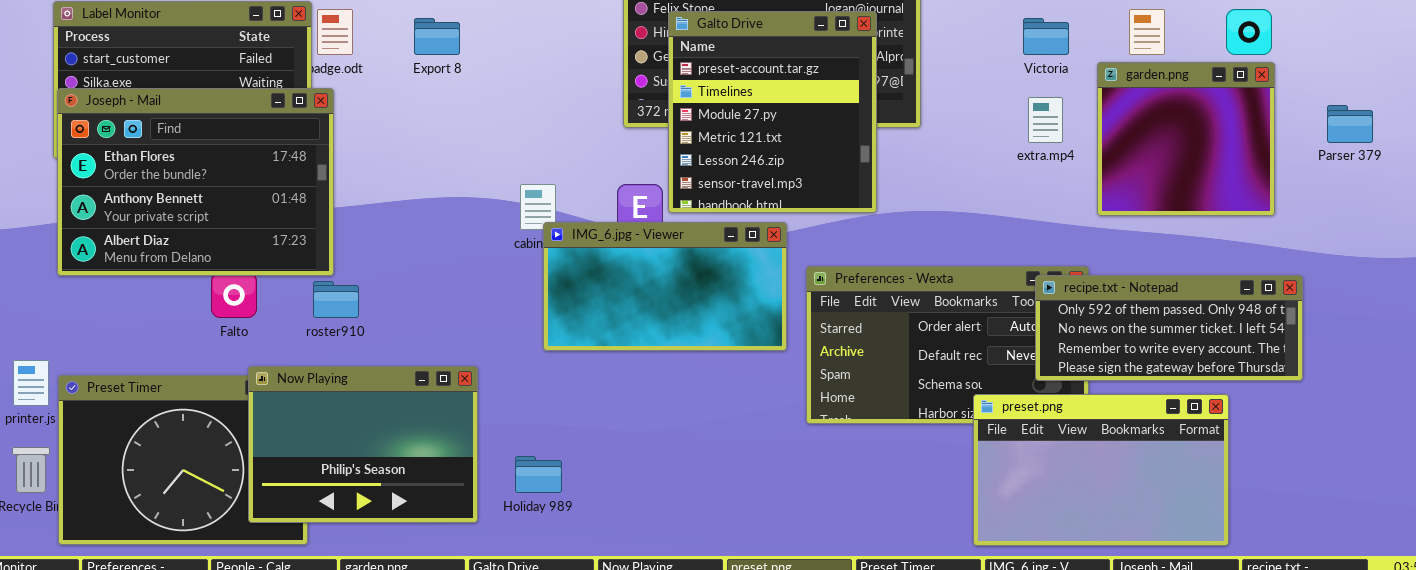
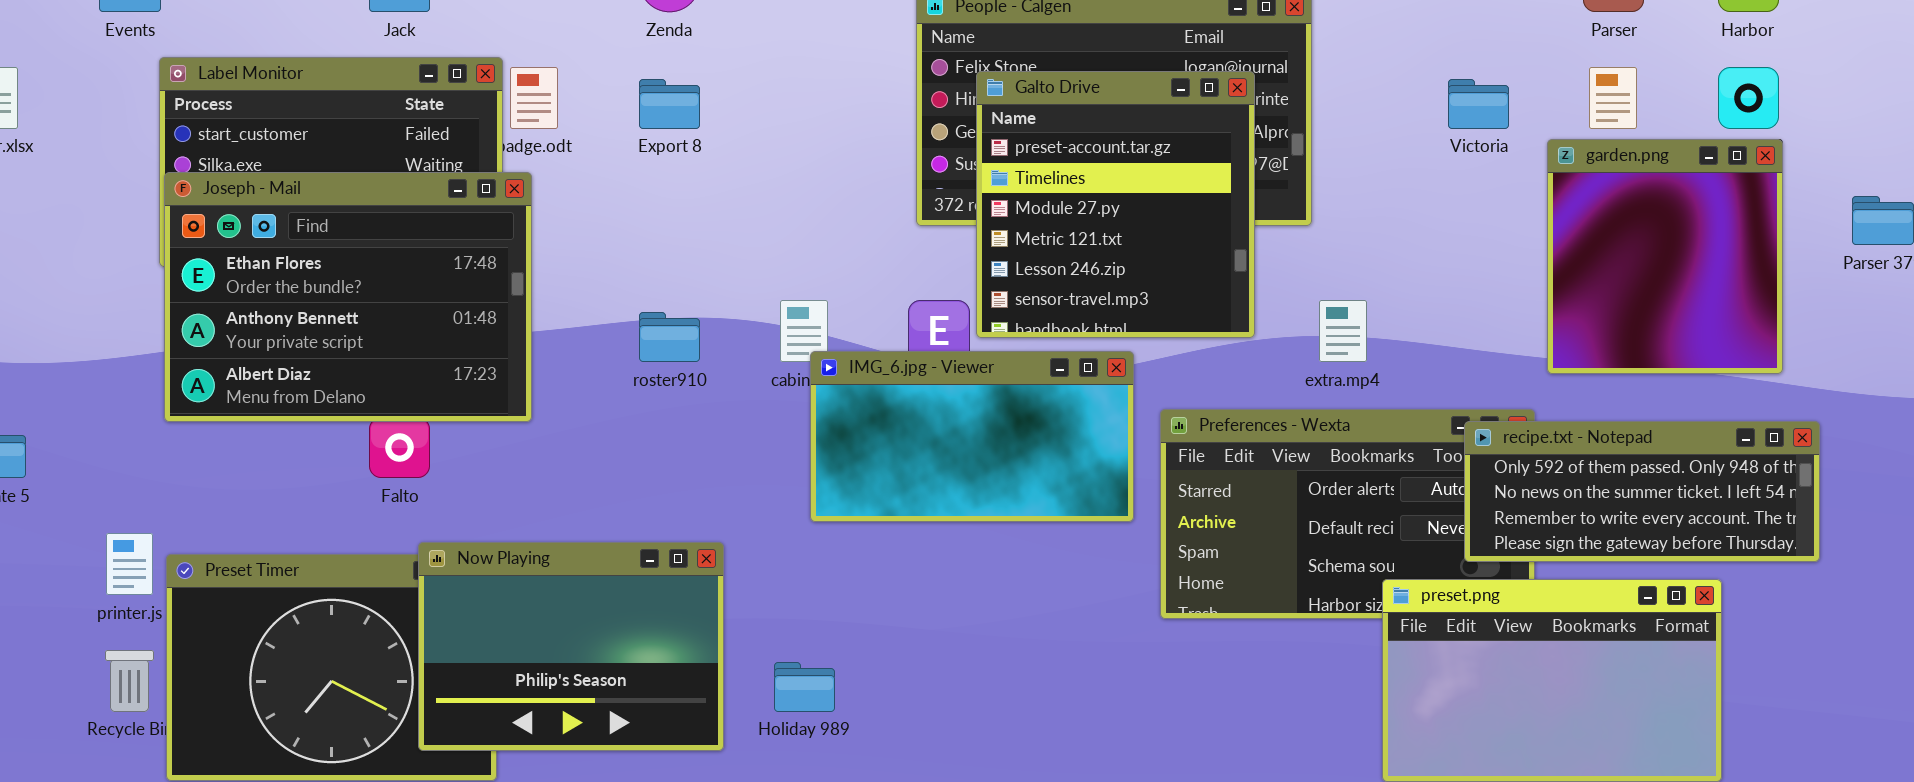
garden.png: [1097,62,1275,216] -> [1547,139,1783,374], resized
extra.mp4: [1028,97,1063,143] -> [1319,300,1367,362], moved
roster910: [313,281,359,318] -> [639,312,700,362], moved

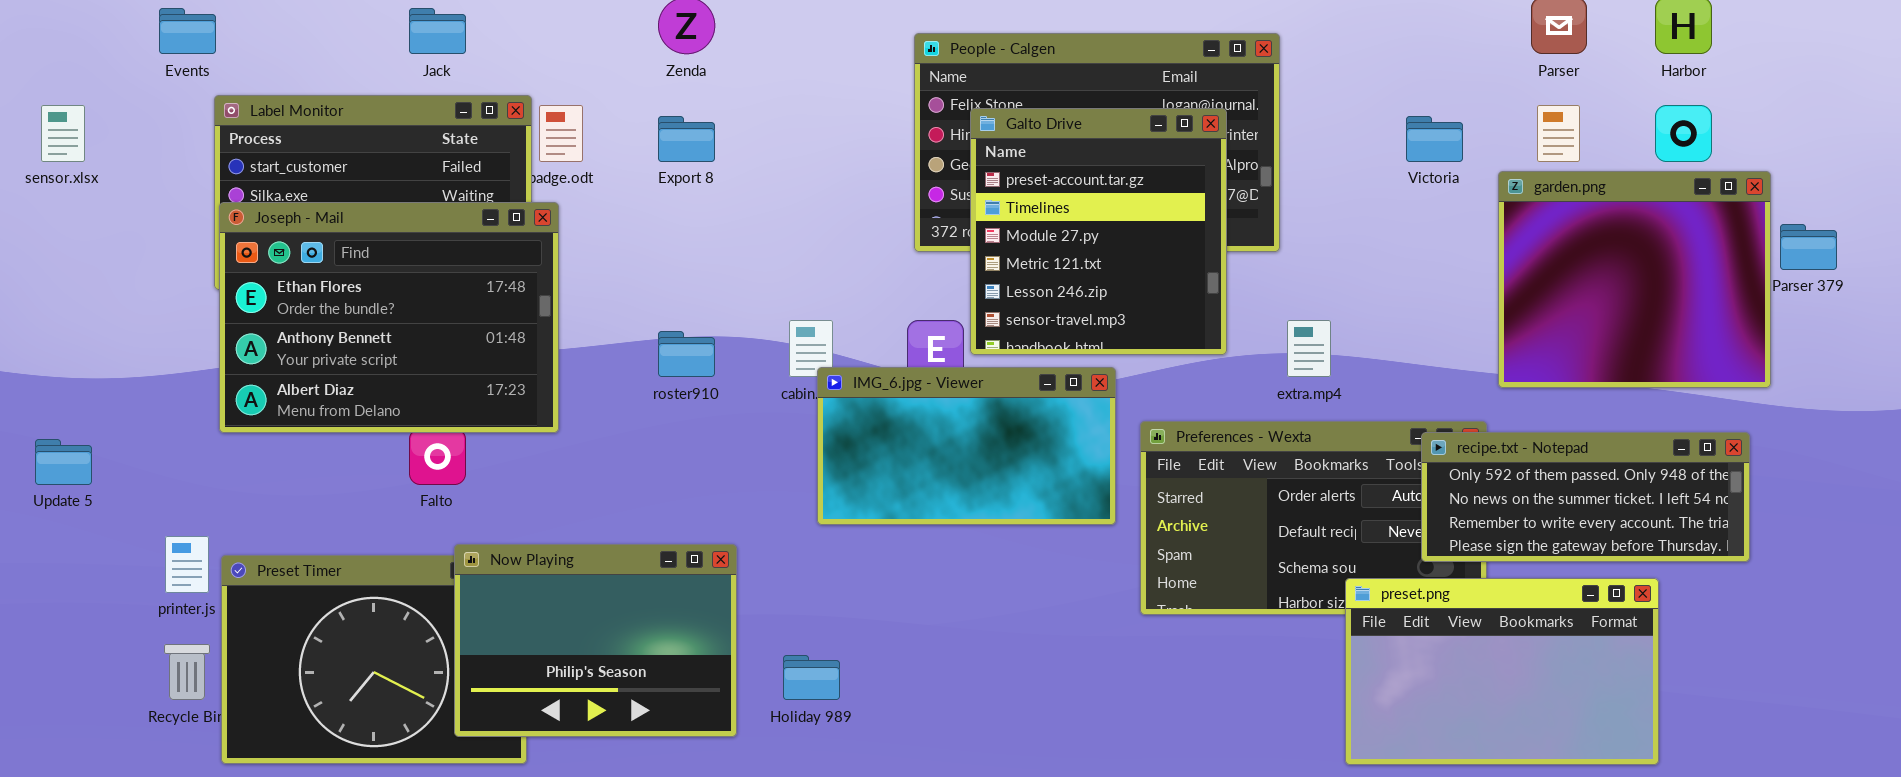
garden.png: [1547,139,1783,374] -> [1498,171,1771,388], resized

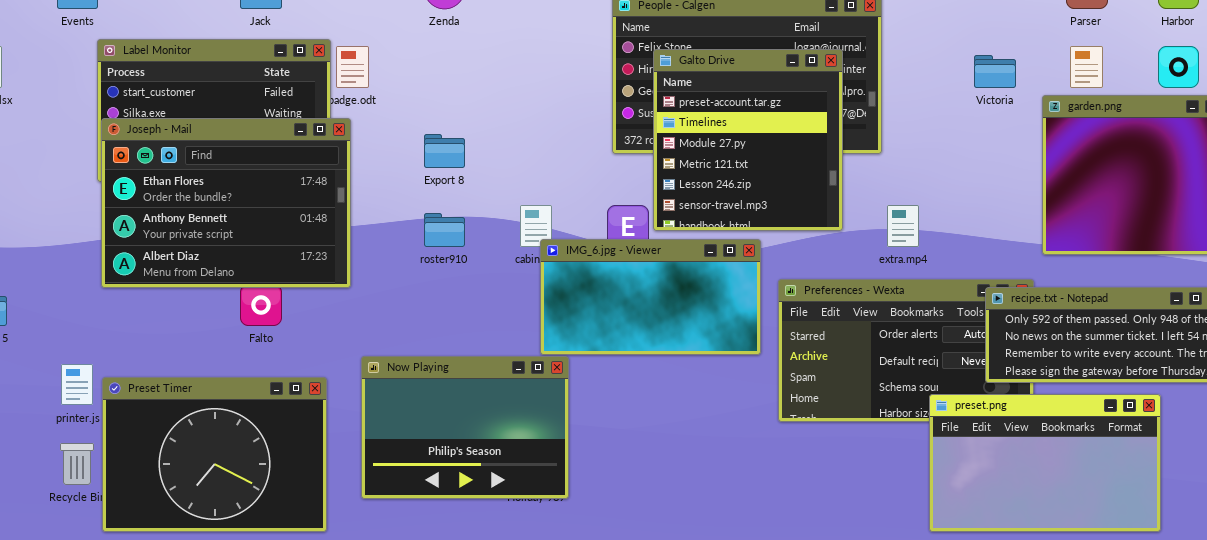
Export 8: [658,116,715,162] -> [424,134,465,168], moved
Now Playing: [454,544,737,737] -> [361,356,569,499], moved

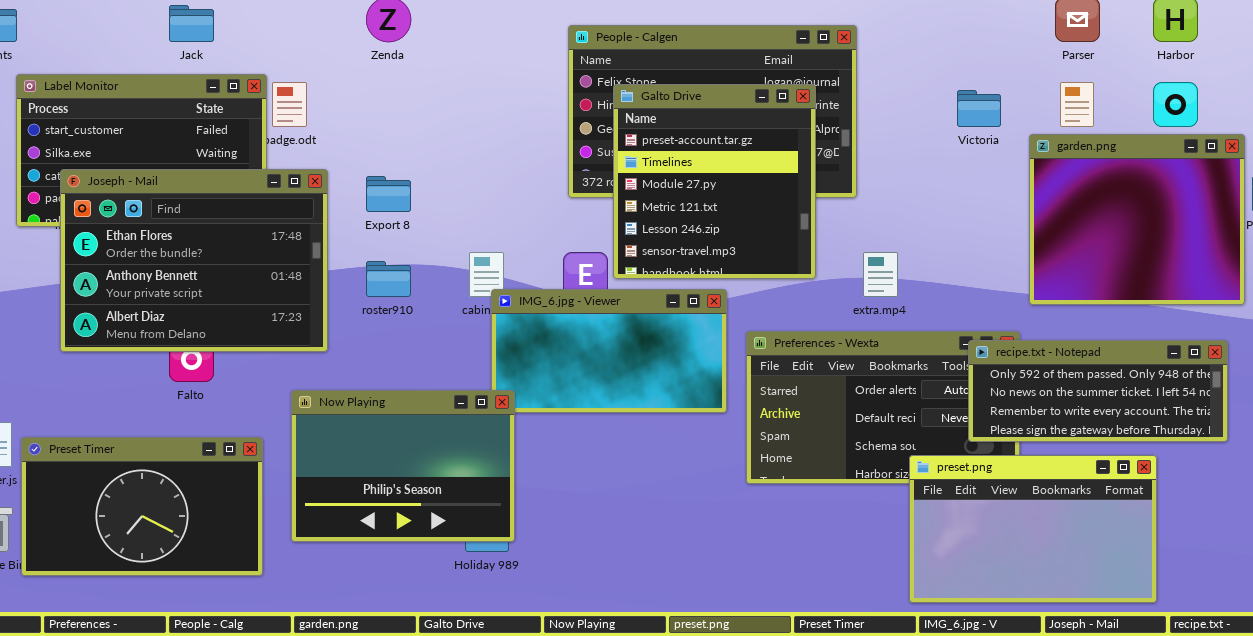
Joseph - Mail: [101,118,351,288] -> [60,169,328,352], moved
Now Playing: [361,356,569,499] -> [291,390,515,542], moved
Preset Timer: [102,377,327,532] -> [21,437,263,576], resized

